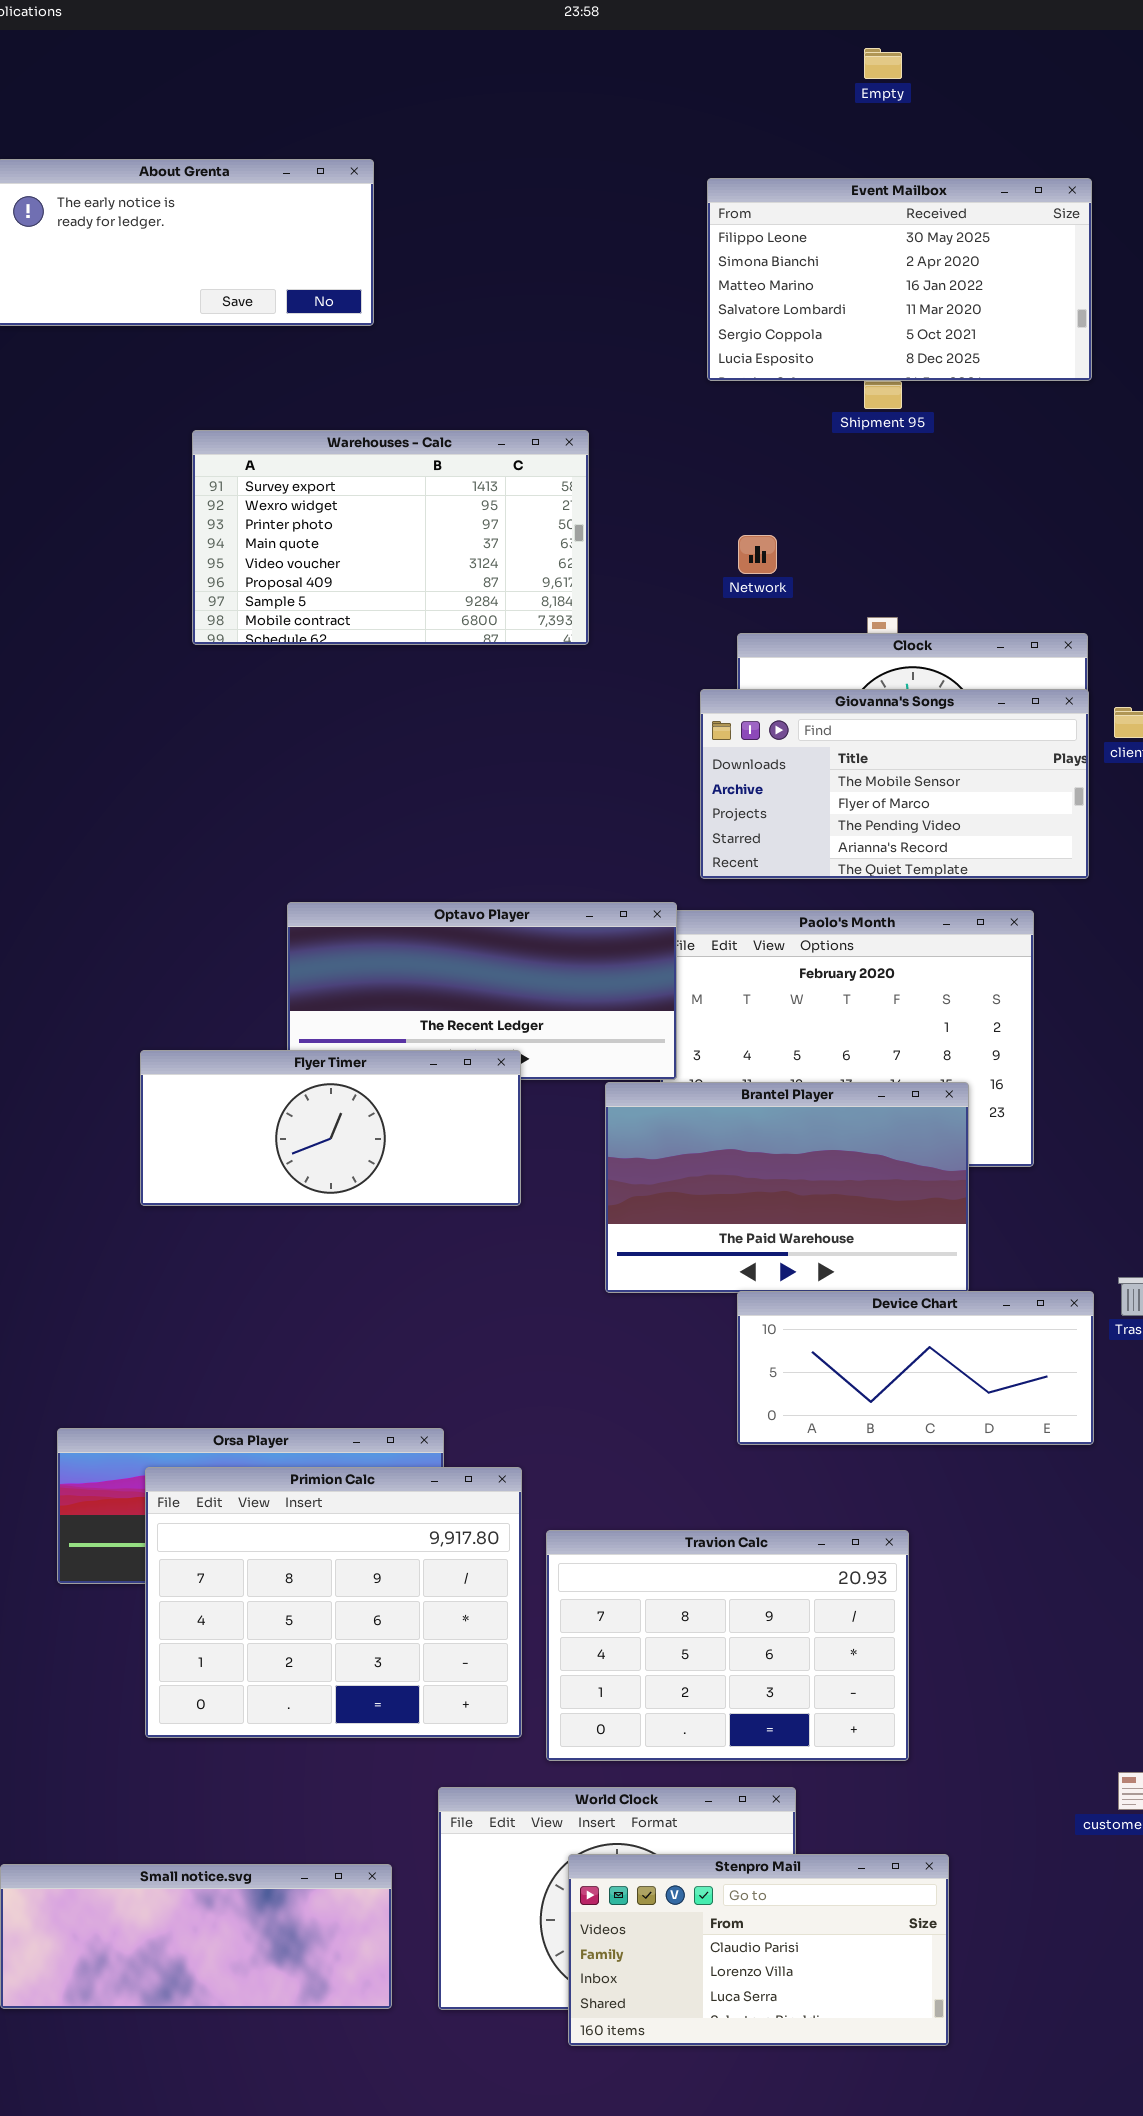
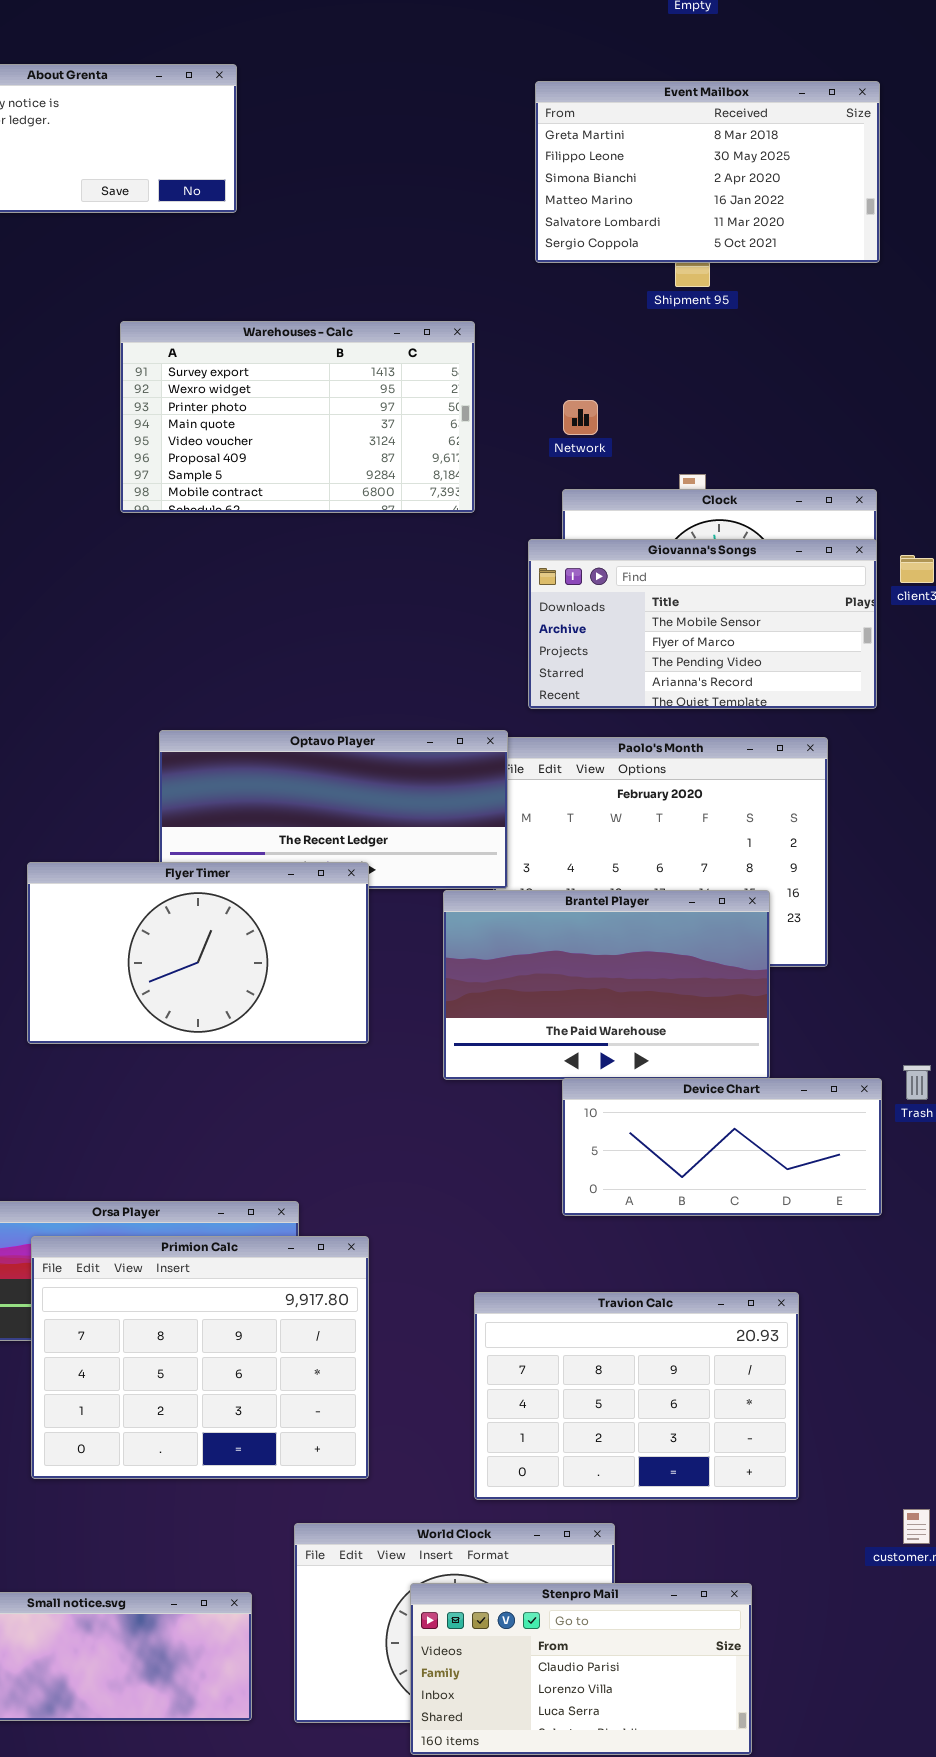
Event Mailbox: [707,178,1092,381] -> [535,81,880,263], scrolled up 1 row
Warehouses - Calc: [192,430,589,645] -> [120,321,475,513], moved
Flyer Timer: [140,1050,521,1206] -> [27,862,369,1044], resized
Travion Calc: [546,1530,909,1761] -> [474,1292,799,1500], moved

